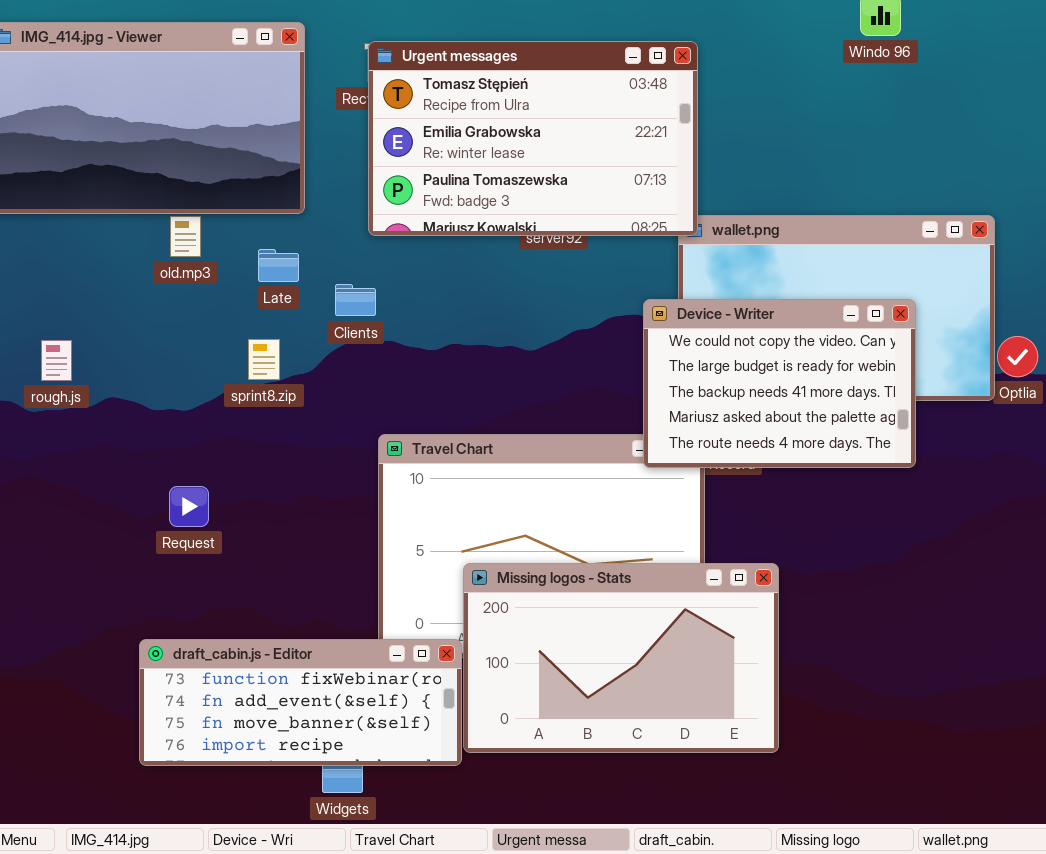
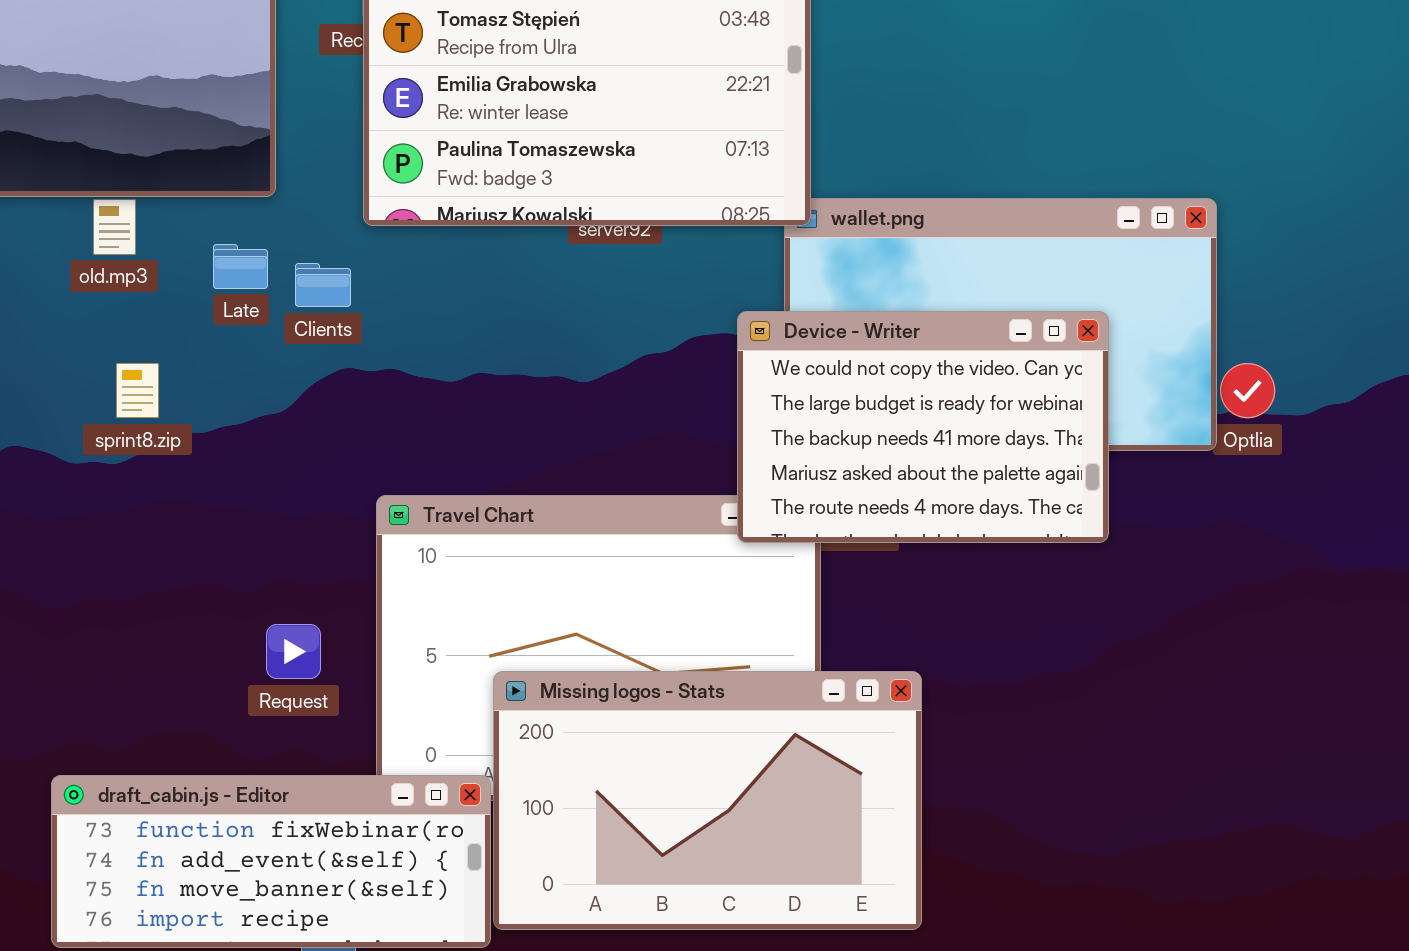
Clients: [335,284,376,316] -> [295,263,351,307], moved
sprint8.zip: [248,339,280,380] -> [116,363,159,418], moved
Request: [169,486,209,527] -> [266,624,321,679], moved

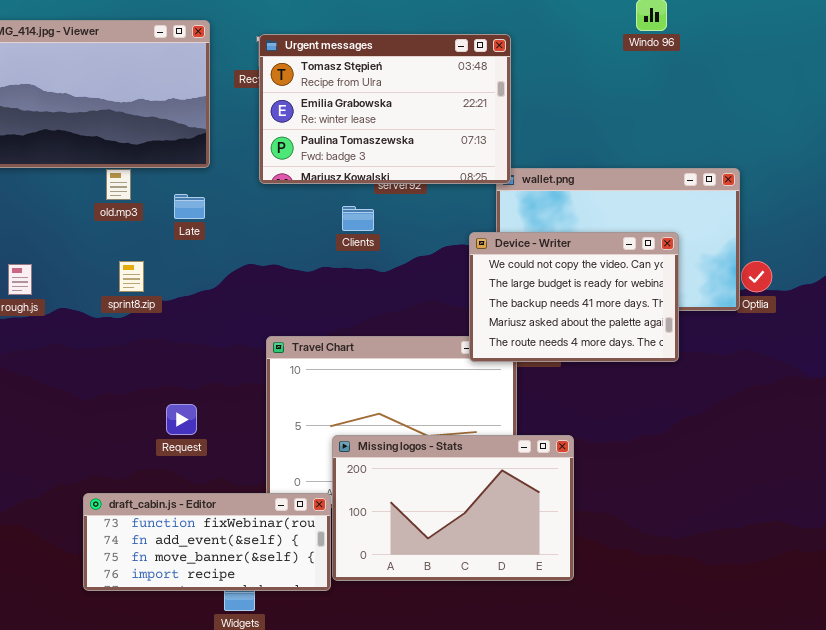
Clients: [295,263,351,307] -> [342,206,374,231], moved
Request: [266,624,321,679] -> [166,404,197,435], moved

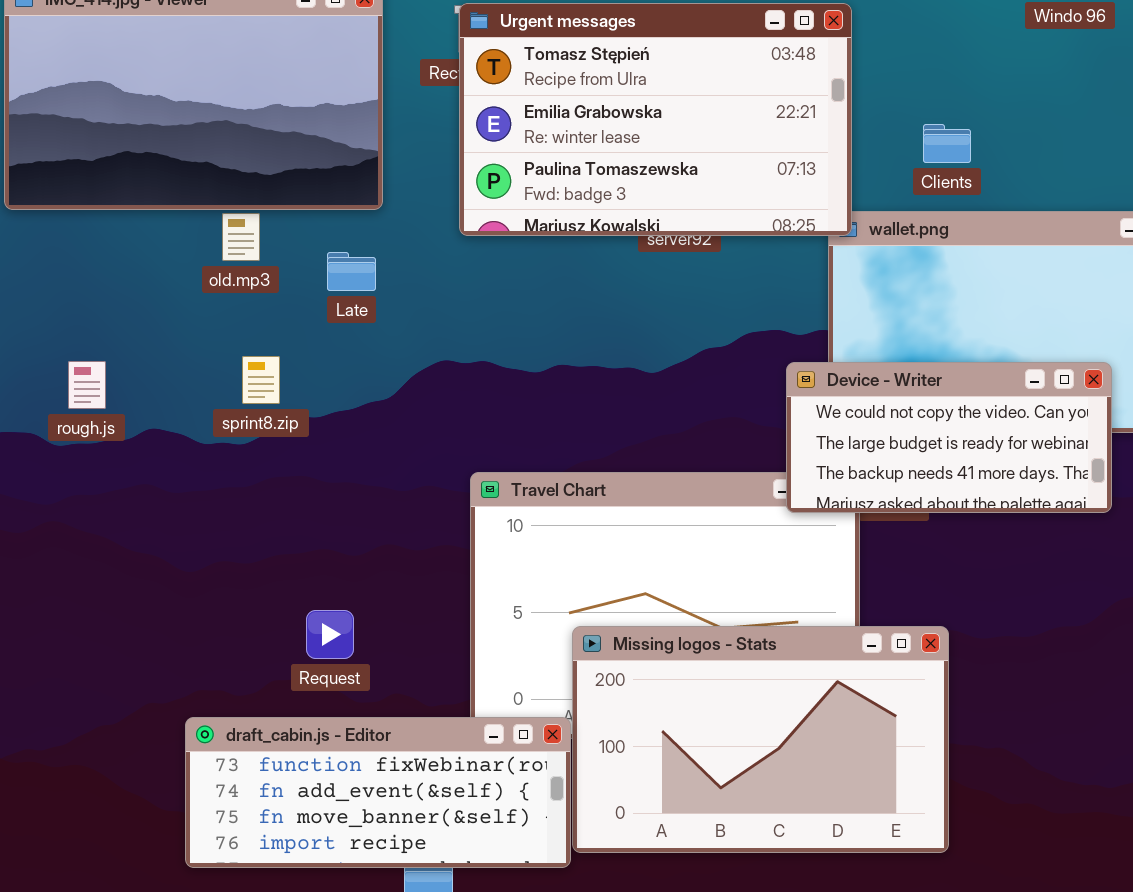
Clients: [342,206,374,231] -> [923,124,971,163], moved
Device - Writer: [469,232,679,362] -> [786,362,1112,513], resized
Request: [166,404,197,435] -> [306,610,354,659], moved

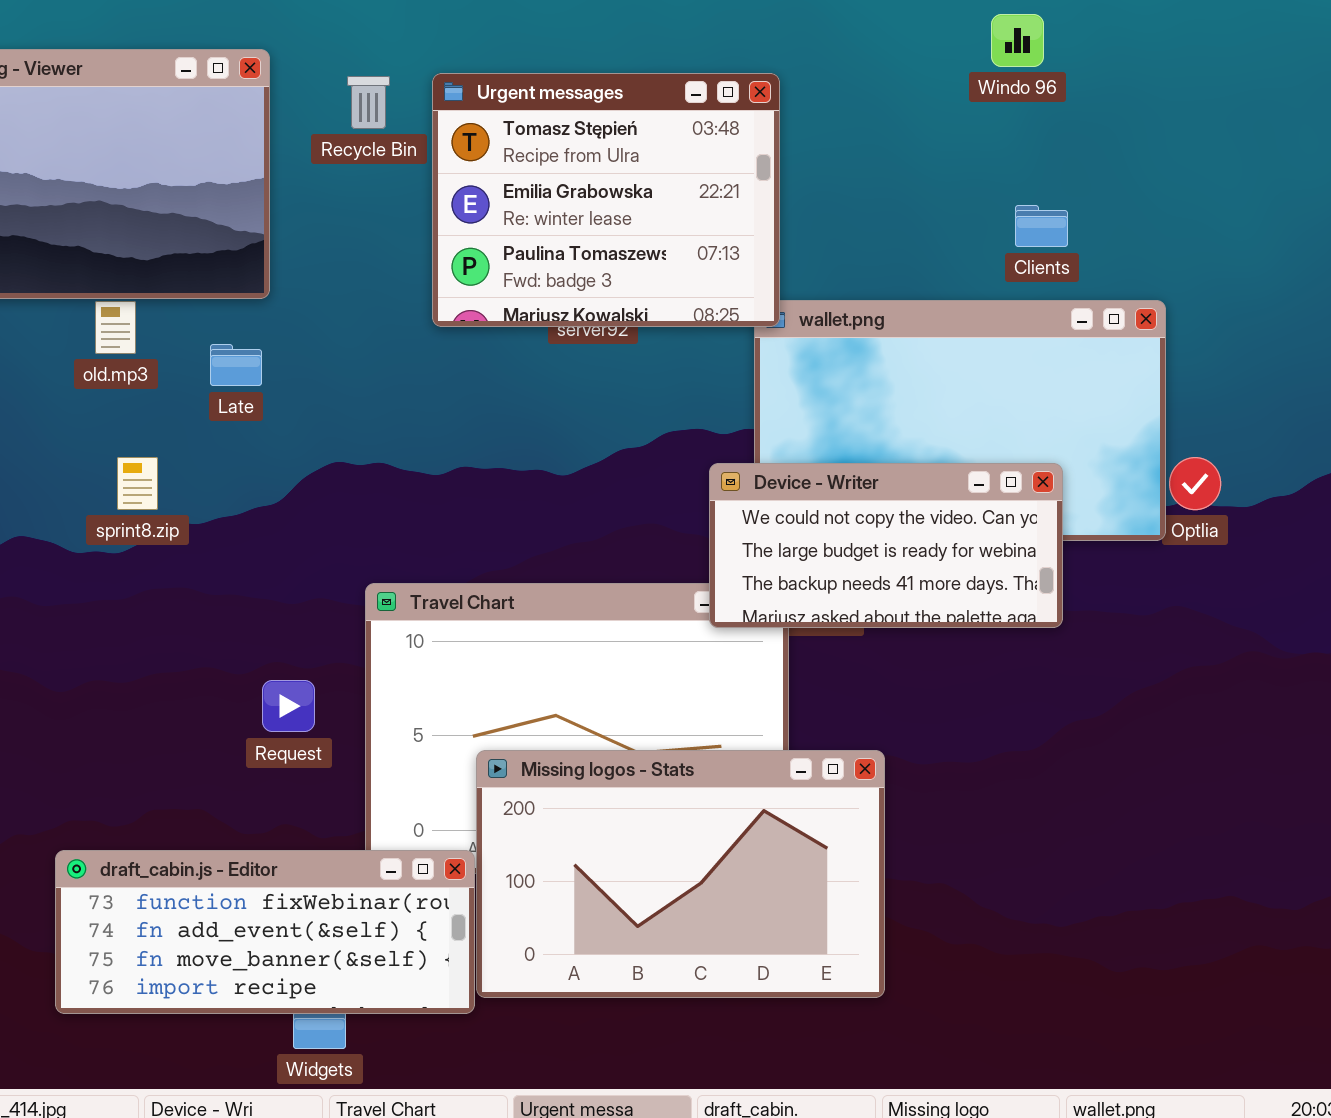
Urgent messages: [459,3,852,236] -> [432,73,780,327], resized
Clients: [923,124,971,163] -> [1015,205,1068,247], moved
Request: [306,610,354,659] -> [262,680,315,732], moved

